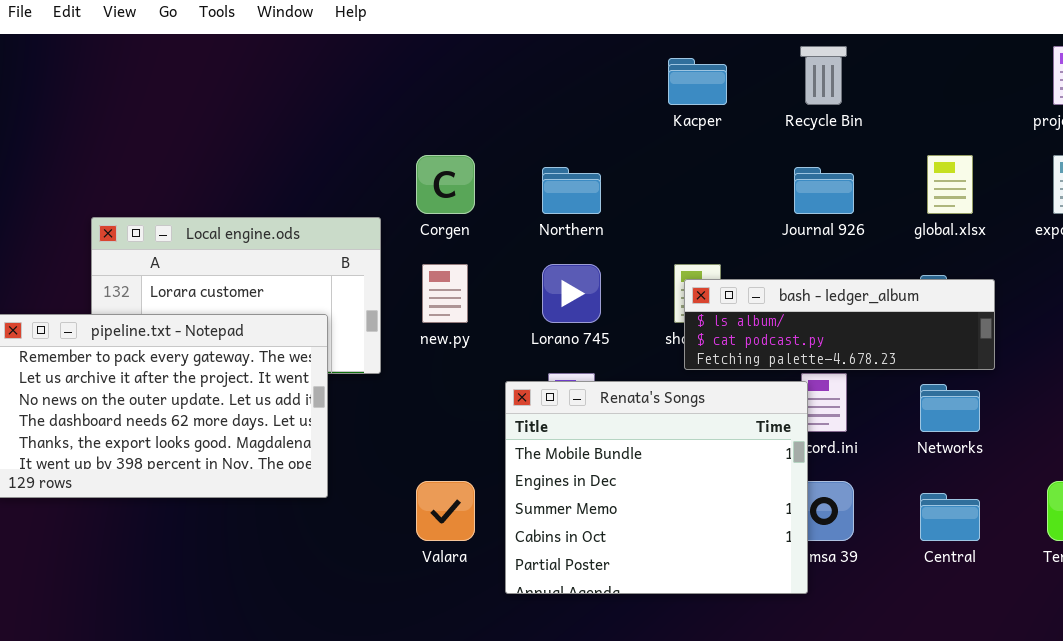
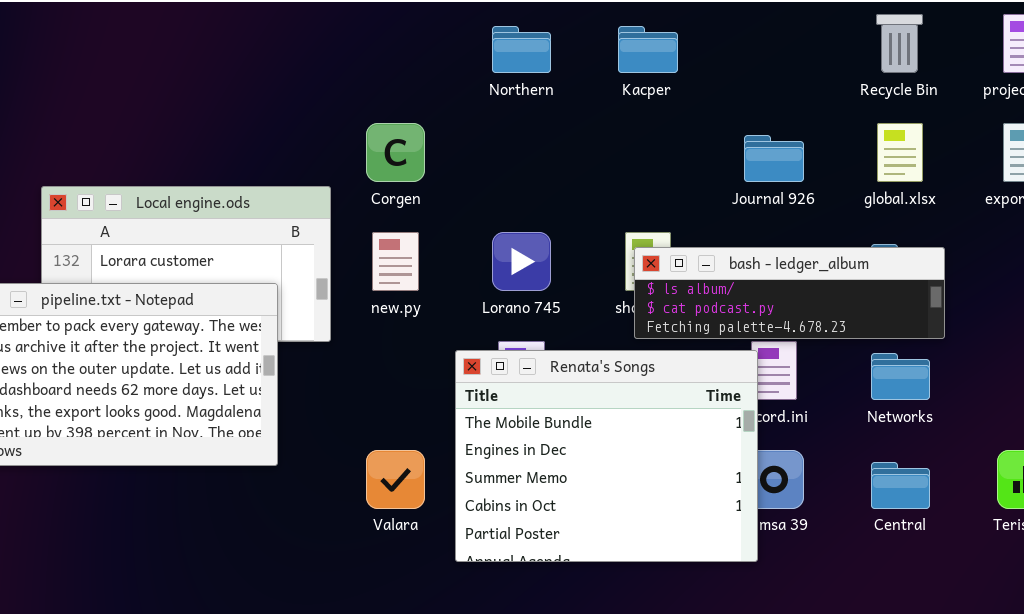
Recycle Bin: [800,46,847,105] -> [876,14,923,73], moved
Northern: [542,167,601,214] -> [492,26,551,73], moved

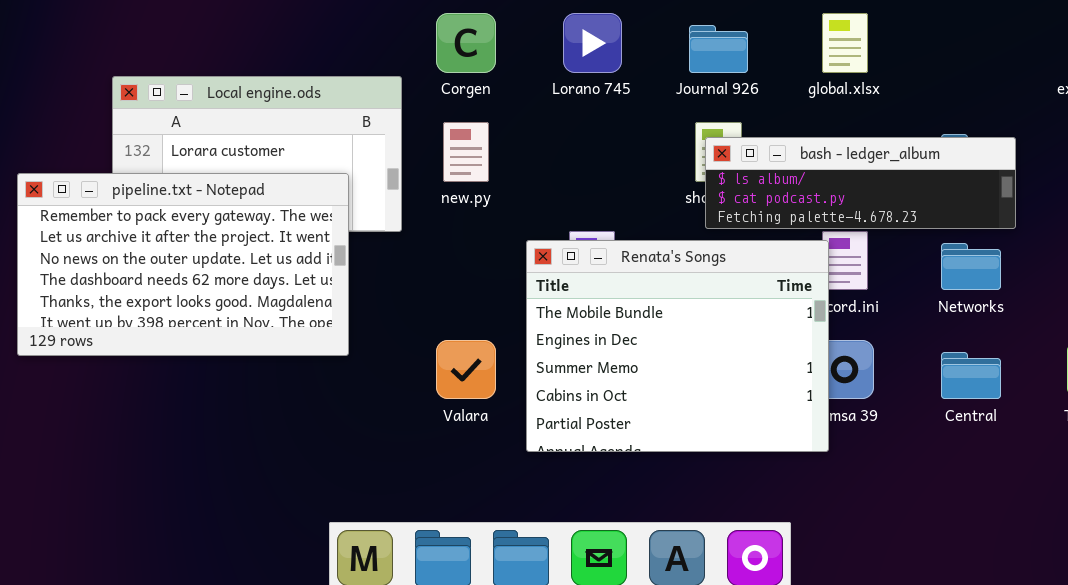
global.xlsx: [877,123,923,182] -> [822,13,868,73], moved
Journal 926: [744,135,804,182] -> [689,25,748,73], moved
Lorano 745: [492,232,551,291] -> [563,13,622,73], moved

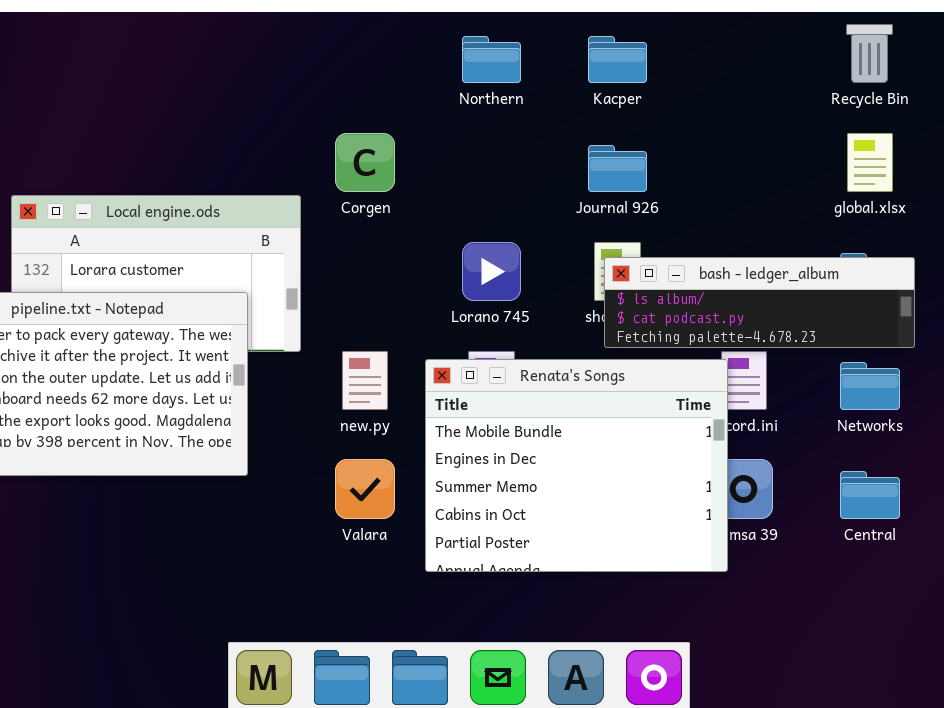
Lorano 745: [563,13,622,73] -> [462,242,521,301], moved
global.xlsx: [822,13,868,73] -> [847,133,893,192], moved
new.py: [443,122,489,182] -> [342,351,388,410], moved

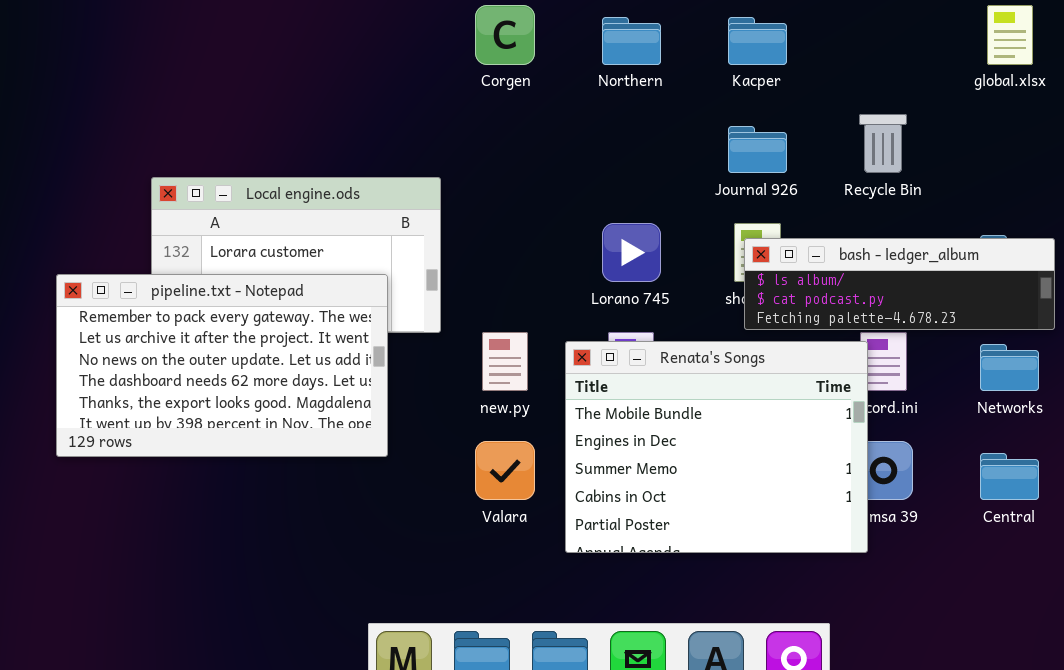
Recycle Bin: [846,24,893,83] -> [859,114,907,173], moved
Corgen: [335,133,395,192] -> [475,5,535,65], moved
global.xlsx: [847,133,893,192] -> [987,5,1033,65], moved

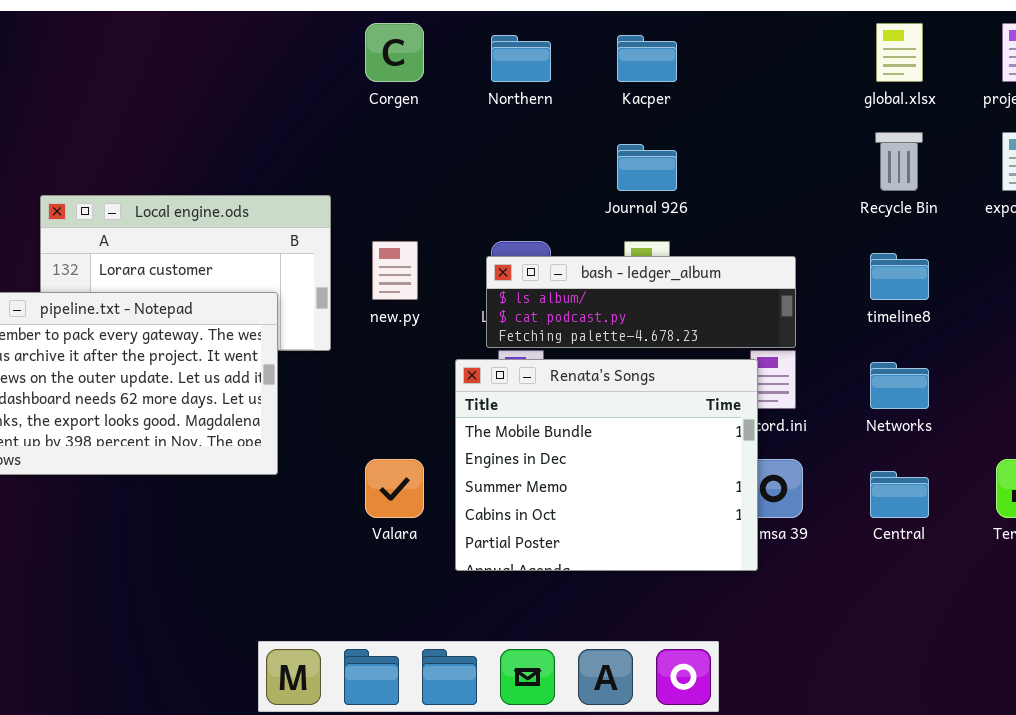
Recycle Bin: [859,114,907,173] -> [875,132,923,191], moved
bash - ledger_album: [744,238,1055,330] -> [486,256,796,348], moved
new.py: [482,332,528,391] -> [372,241,418,300], moved

